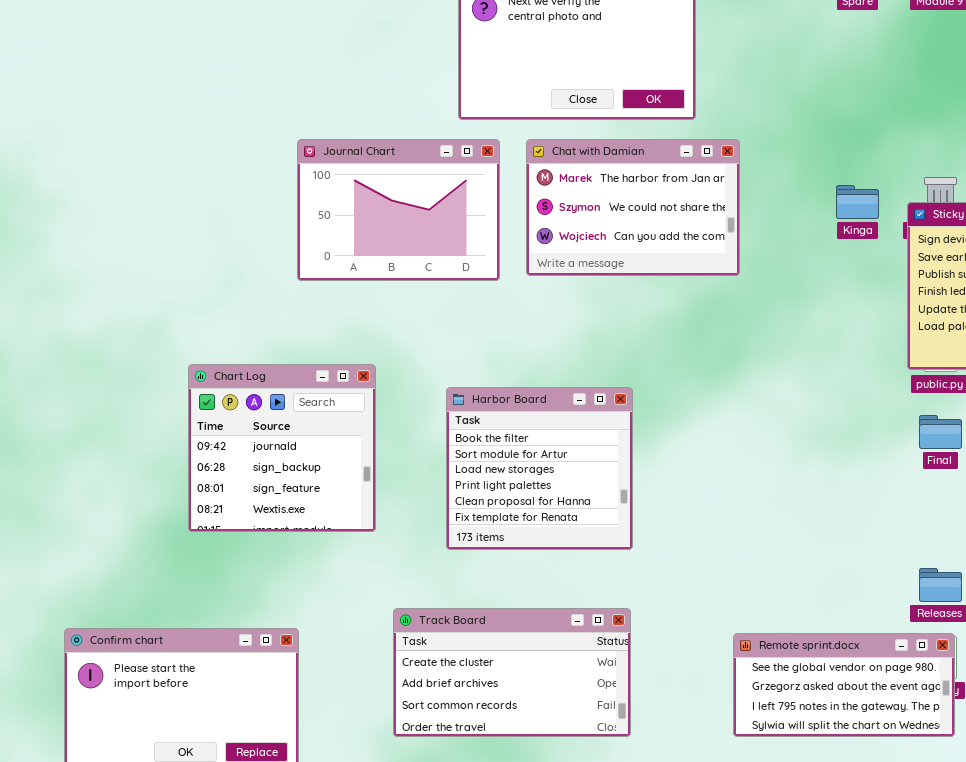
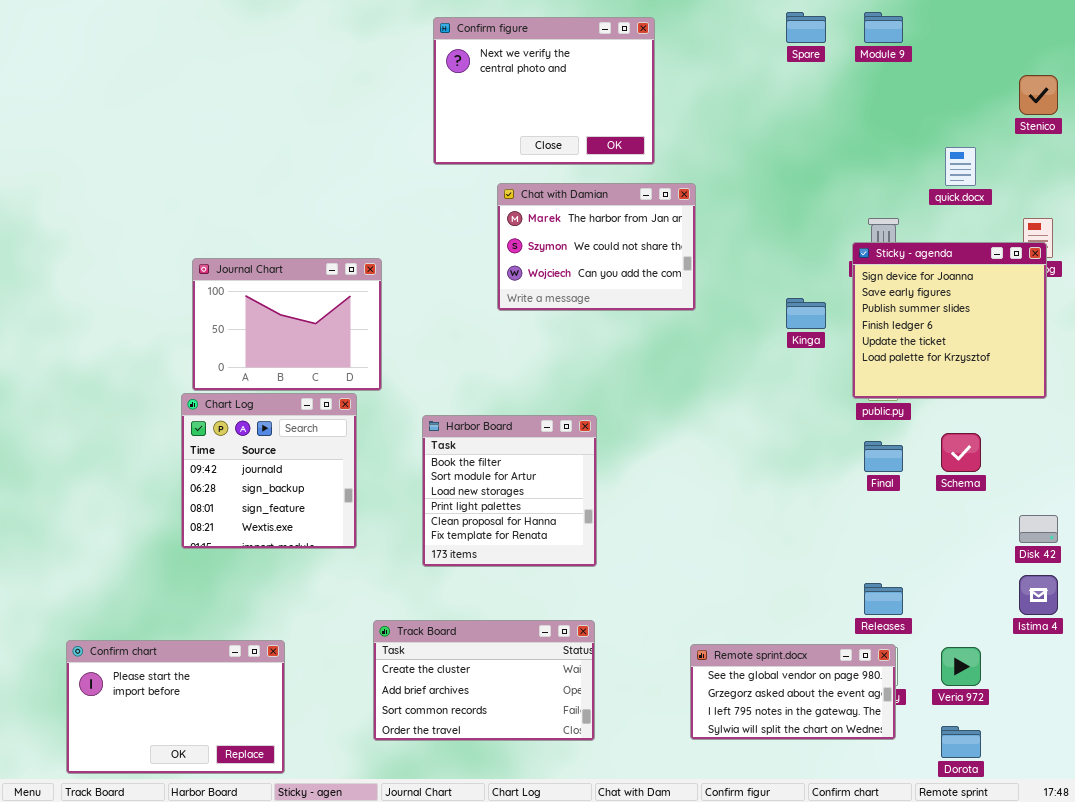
Journal Chart: [297,139,500,281] -> [192,258,382,391], moved
Kinga: [836,185,879,219] -> [786,298,826,329], moved

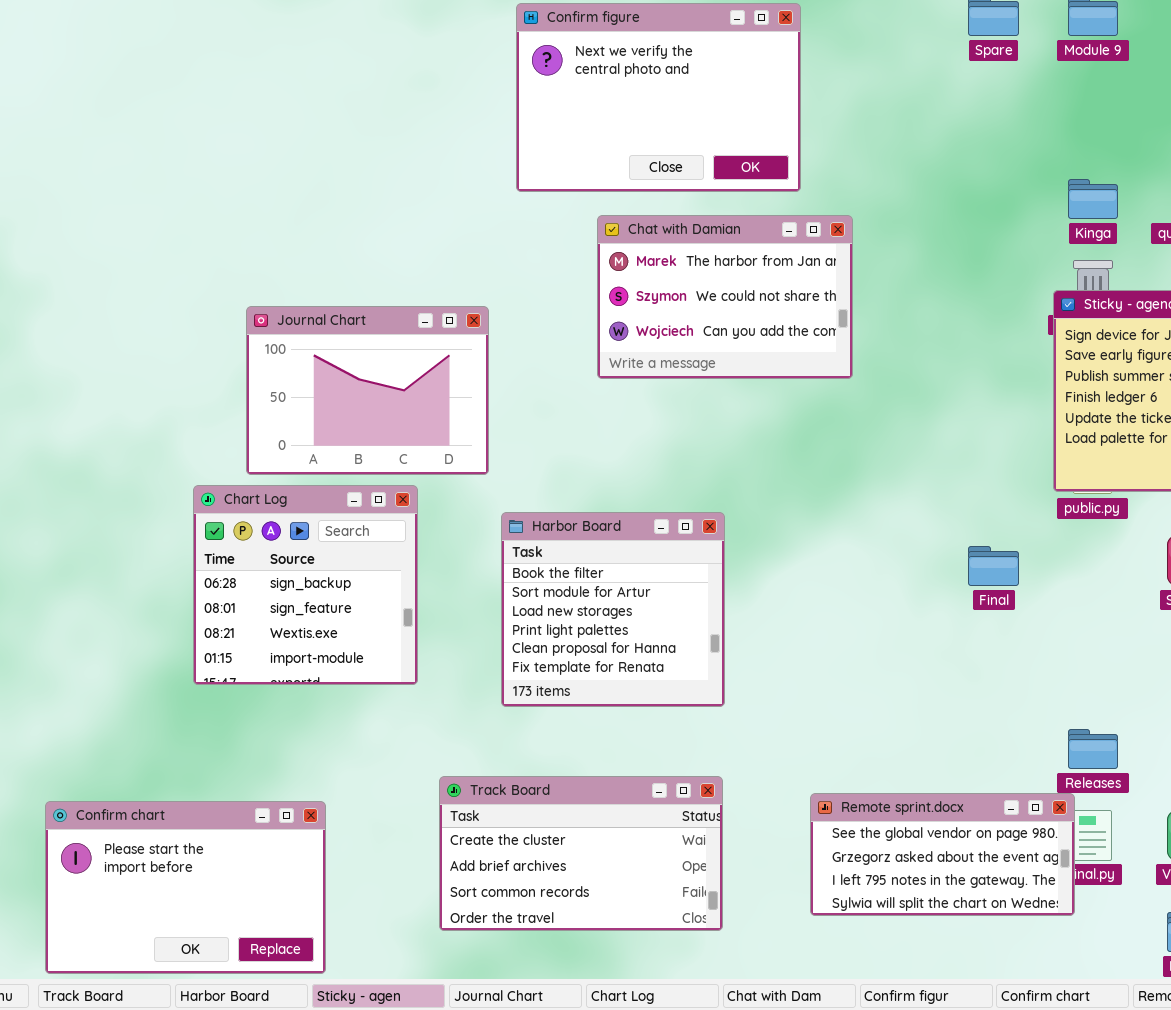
Journal Chart: [192,258,382,391] -> [246,306,489,475], moved
Kinga: [786,298,826,329] -> [1068,179,1118,219], moved
Chart Log: [181,393,357,549] -> [193,485,418,685], scrolled down 1 row
Final: [864,441,903,472] -> [968,546,1019,586], moved
Remote sprint.docx: [690,644,896,740] -> [810,793,1075,916], moved

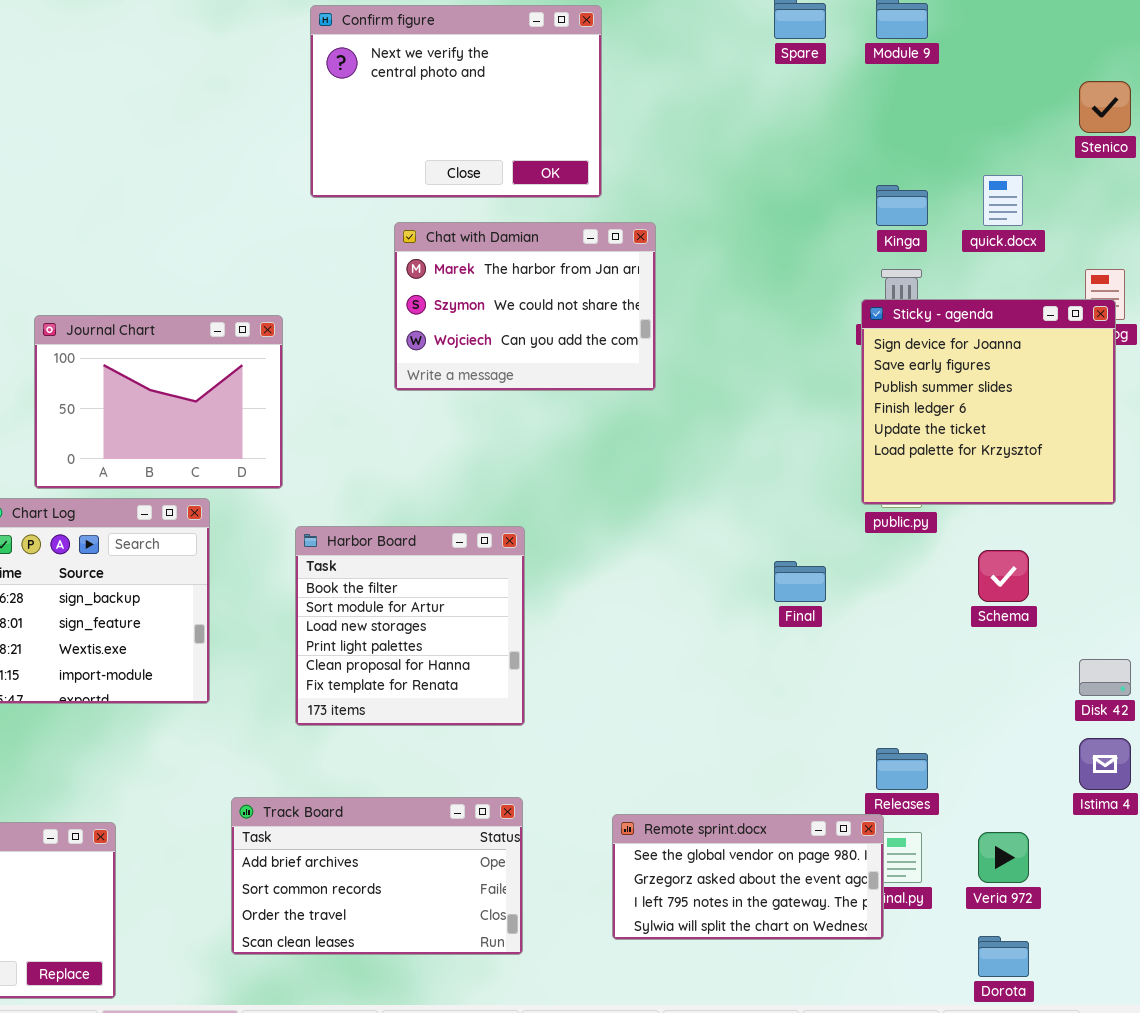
Track Board: [439,776,723,931] -> [231,797,523,955], scrolled down 1 row

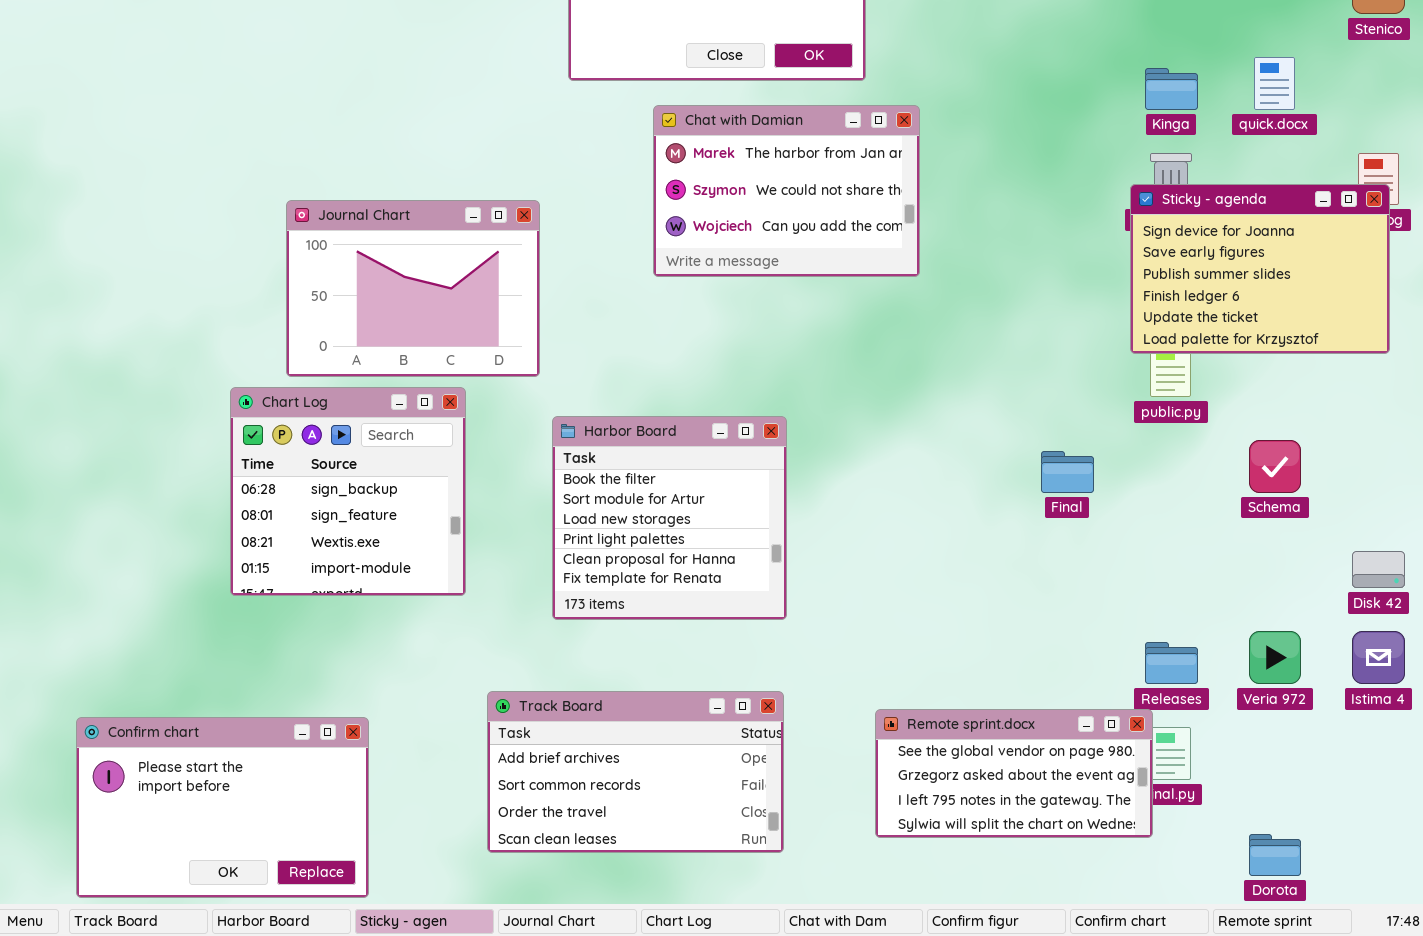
Sticky - agenda: [861,299,1116,505] -> [1130,184,1390,354], resized
Veria 972: [978,832,1029,883] -> [1249,631,1301,684], moved

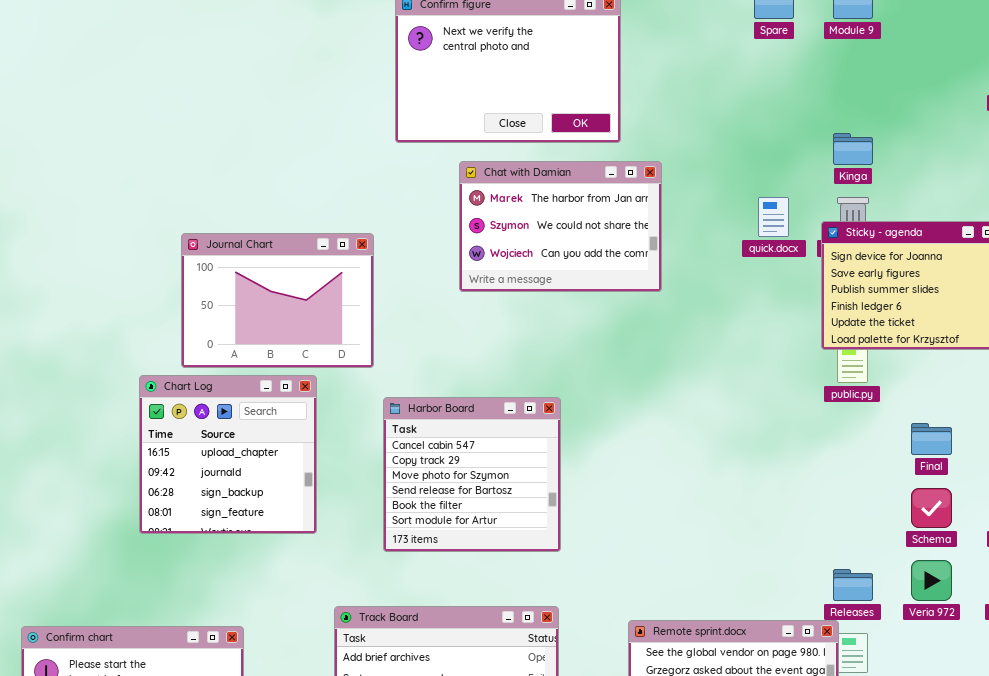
quick.docx: [1254,57,1295,110] -> [758,197,789,237], moved
Chart Log: [230,387,466,596] -> [139,375,317,534], scrolled up 2 rows
Harbor Board: [552,416,787,620] -> [383,397,561,552], scrolled up 4 rows
Schema: [1249,440,1301,493] -> [911,488,952,528], moved
Final: [1041,451,1094,493] -> [911,423,952,455], moved

